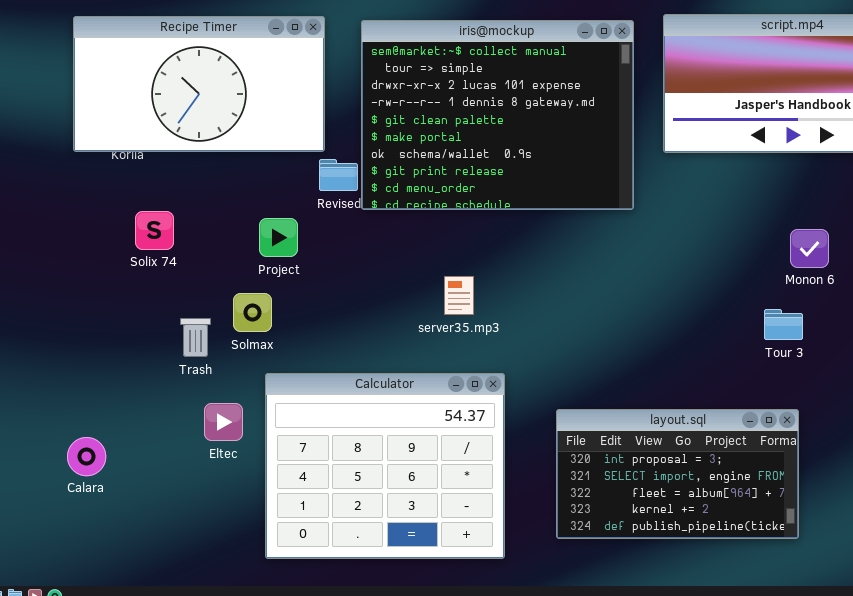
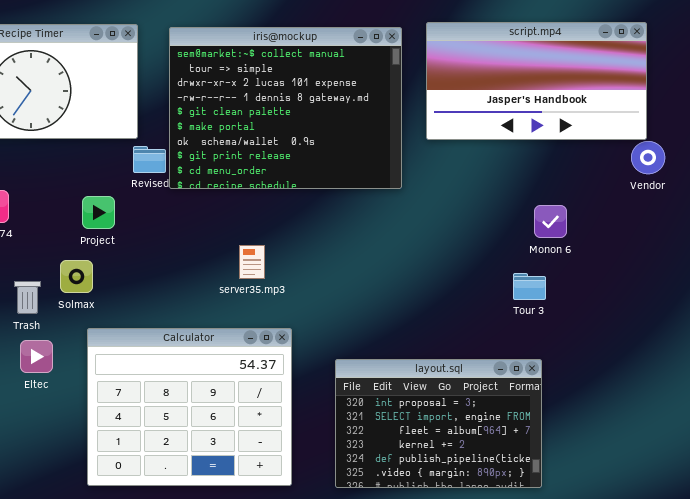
Eltec: [204,403,243,441] -> [20,340,53,373], moved
layout.sql: [556,409,799,539] -> [335,359,542,488], resized

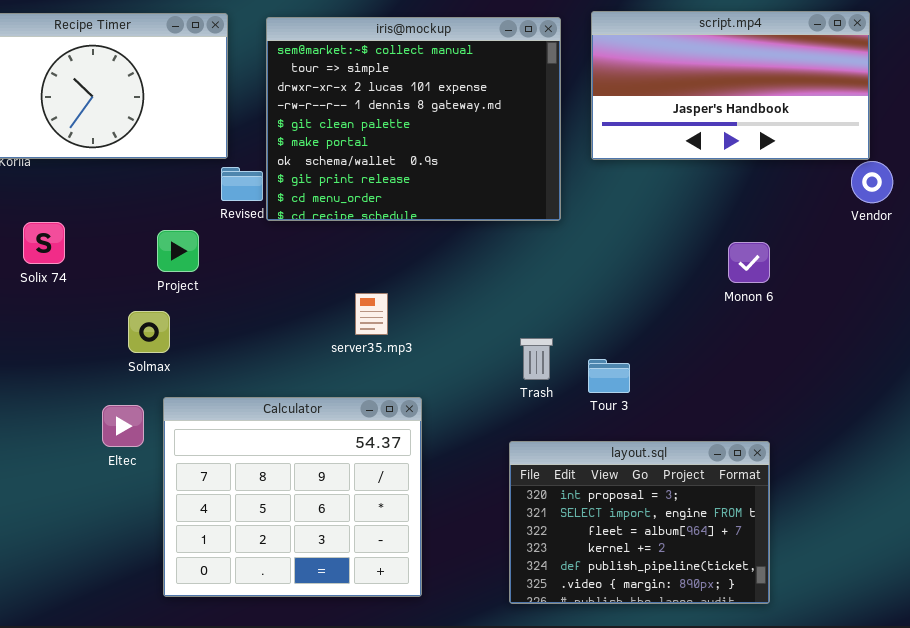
Tour 3: [513,273,546,300] -> [588,359,630,393], moved
Trash: [14,281,41,314] -> [520,338,553,380], moved
Eltec: [20,340,53,373] -> [102,405,144,447], moved
layout.sql: [335,359,542,488] -> [509,441,770,604], moved

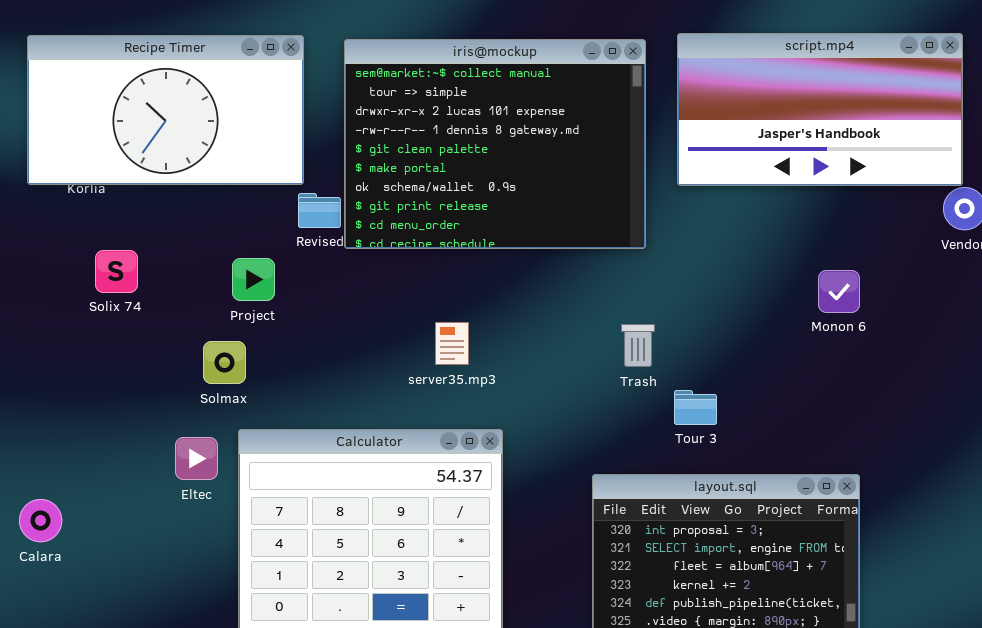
Trash: [520,338,553,380] -> [621,324,655,367], moved

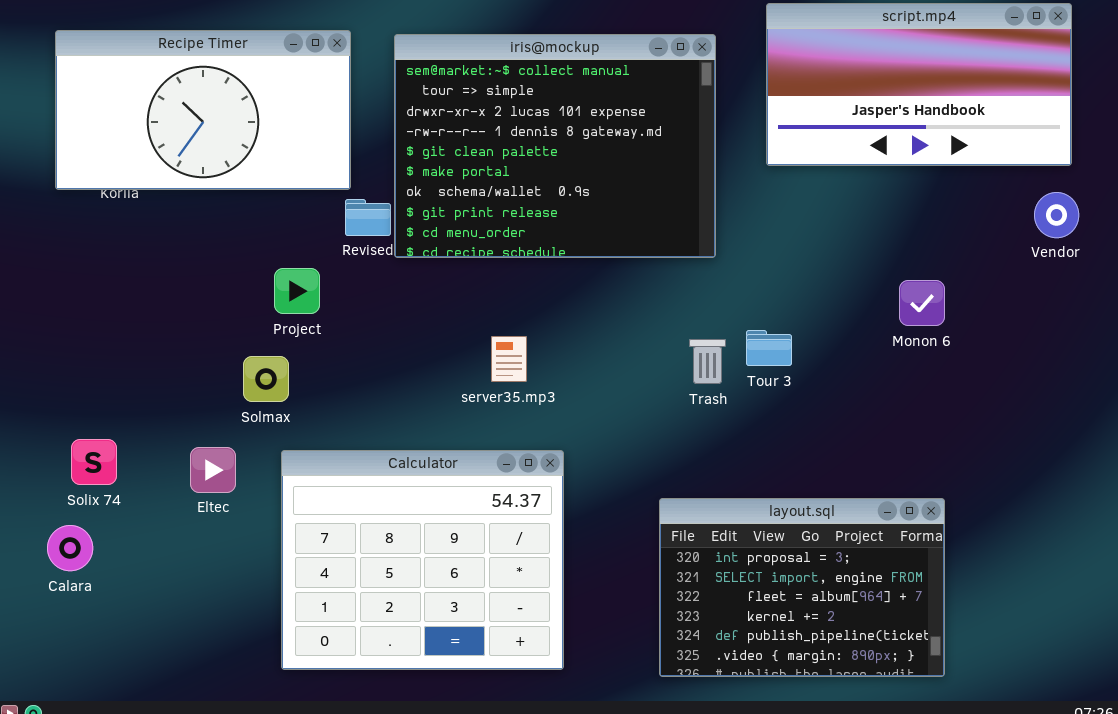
script.mp4: [677,33,963,186] -> [766,3,1072,166], moved
Solix 74: [95,250,138,293] -> [71,439,117,485], moved
Tour 3: [674,390,717,425] -> [746,330,792,366], moved
Eltec: [175,437,218,480] -> [190,447,236,493], moved

